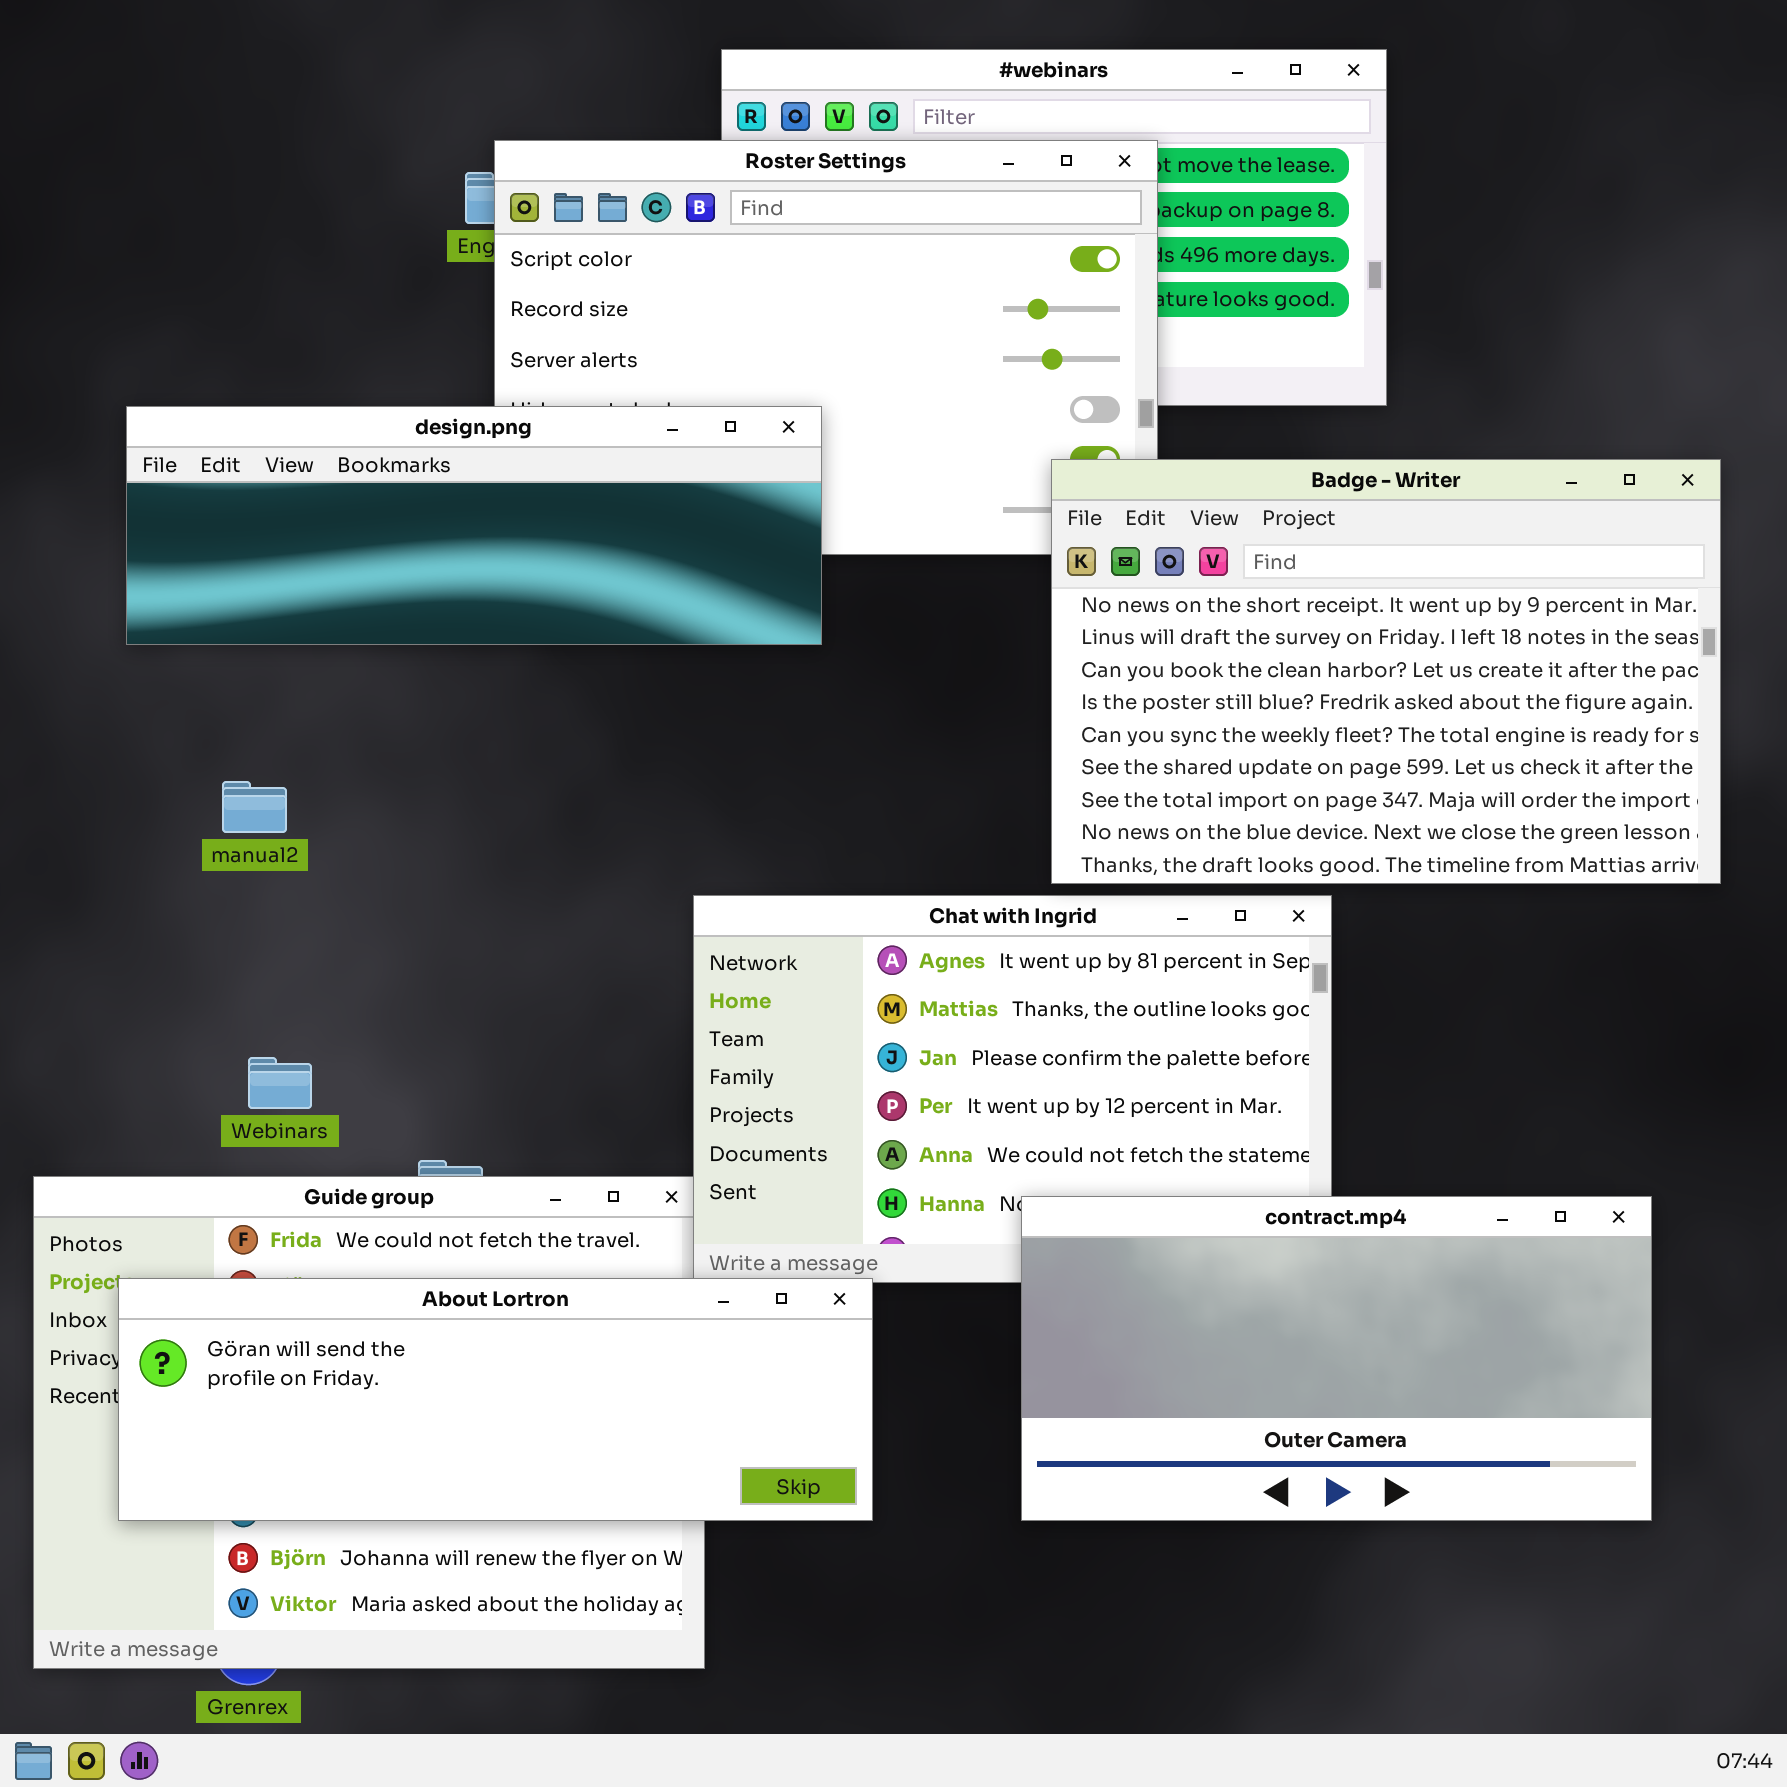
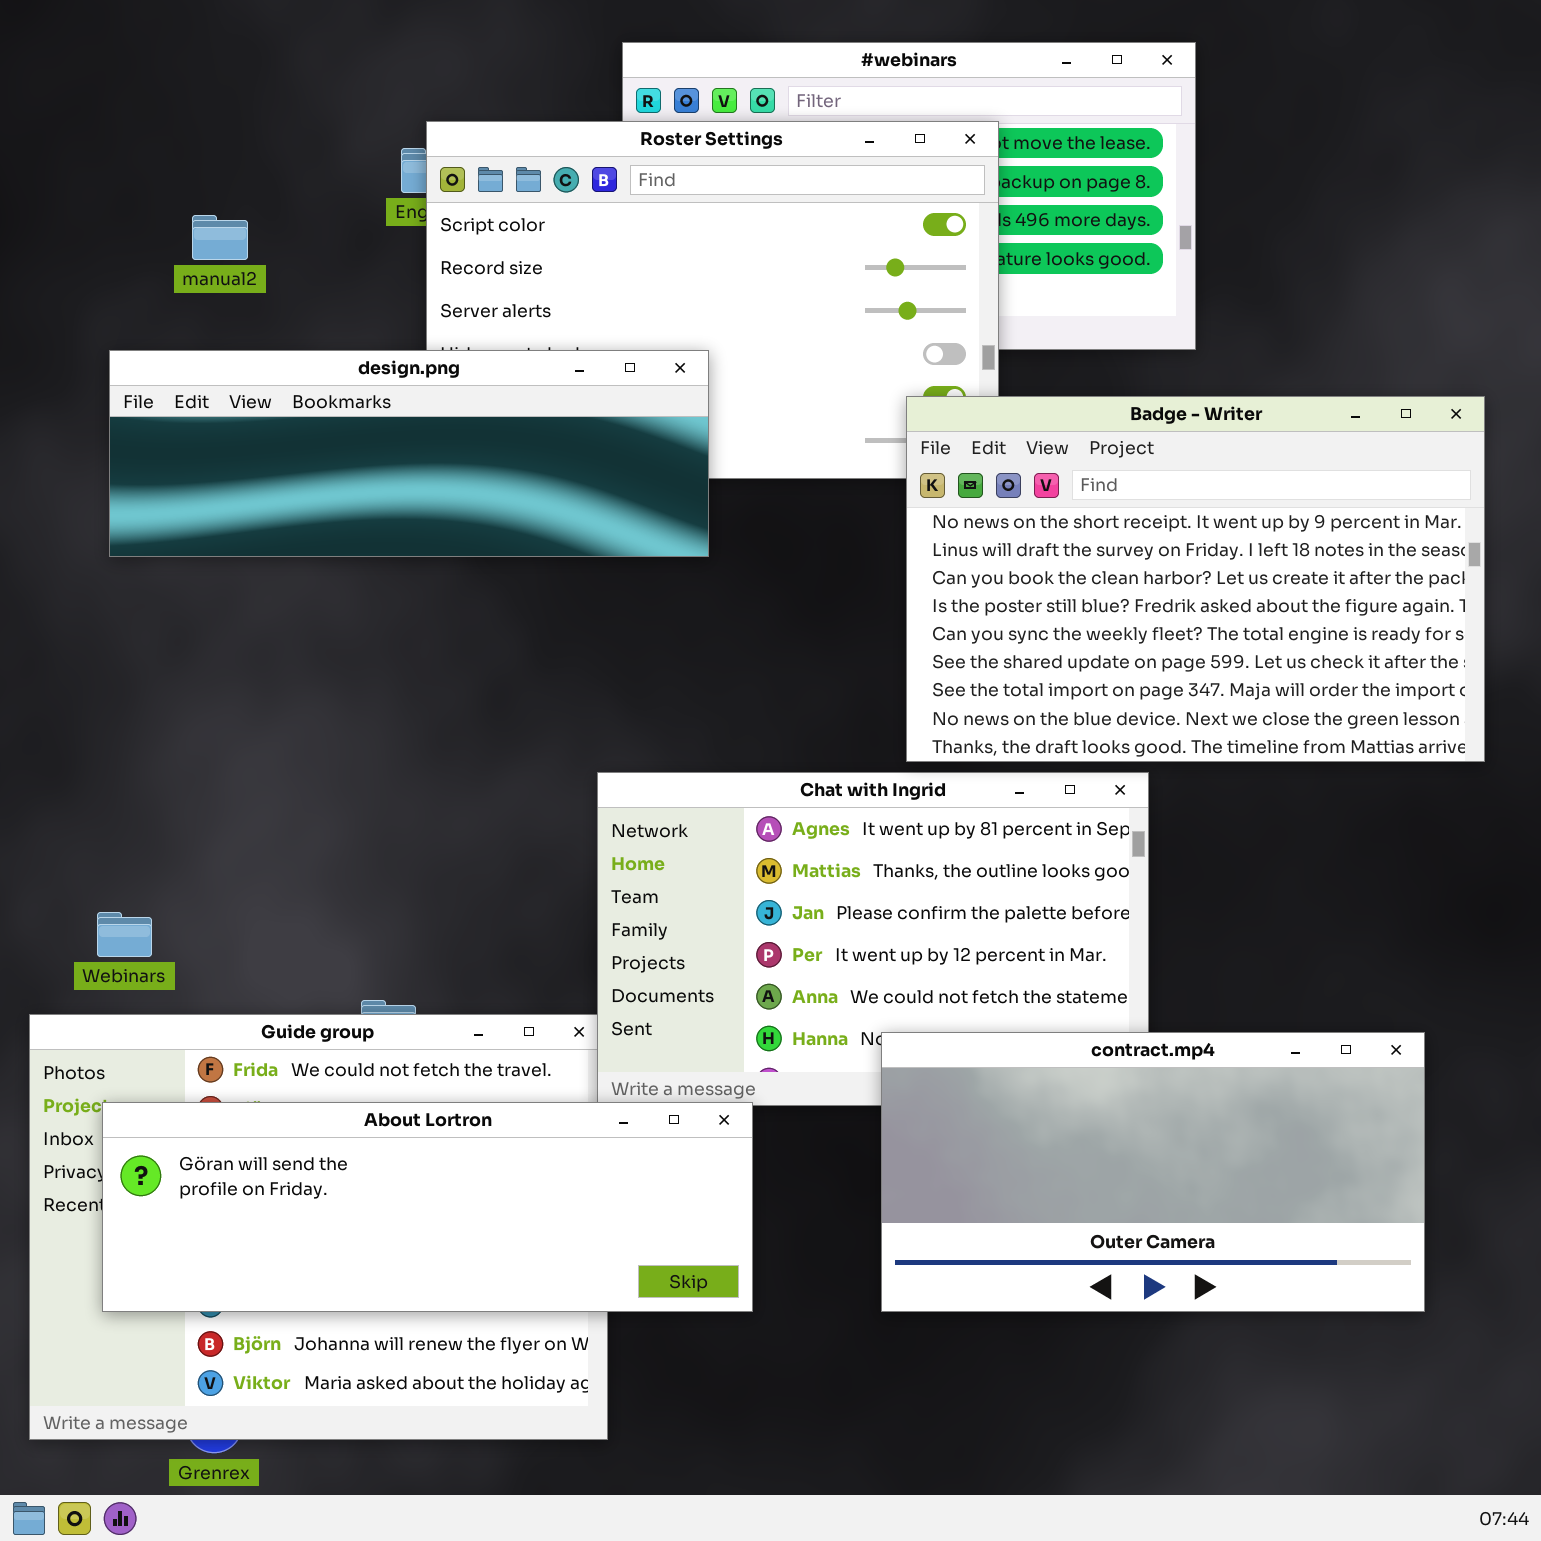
manual2: [222,781,287,833] -> [192,215,248,260], moved
Webinars: [248,1057,312,1109] -> [97,912,152,957], moved

